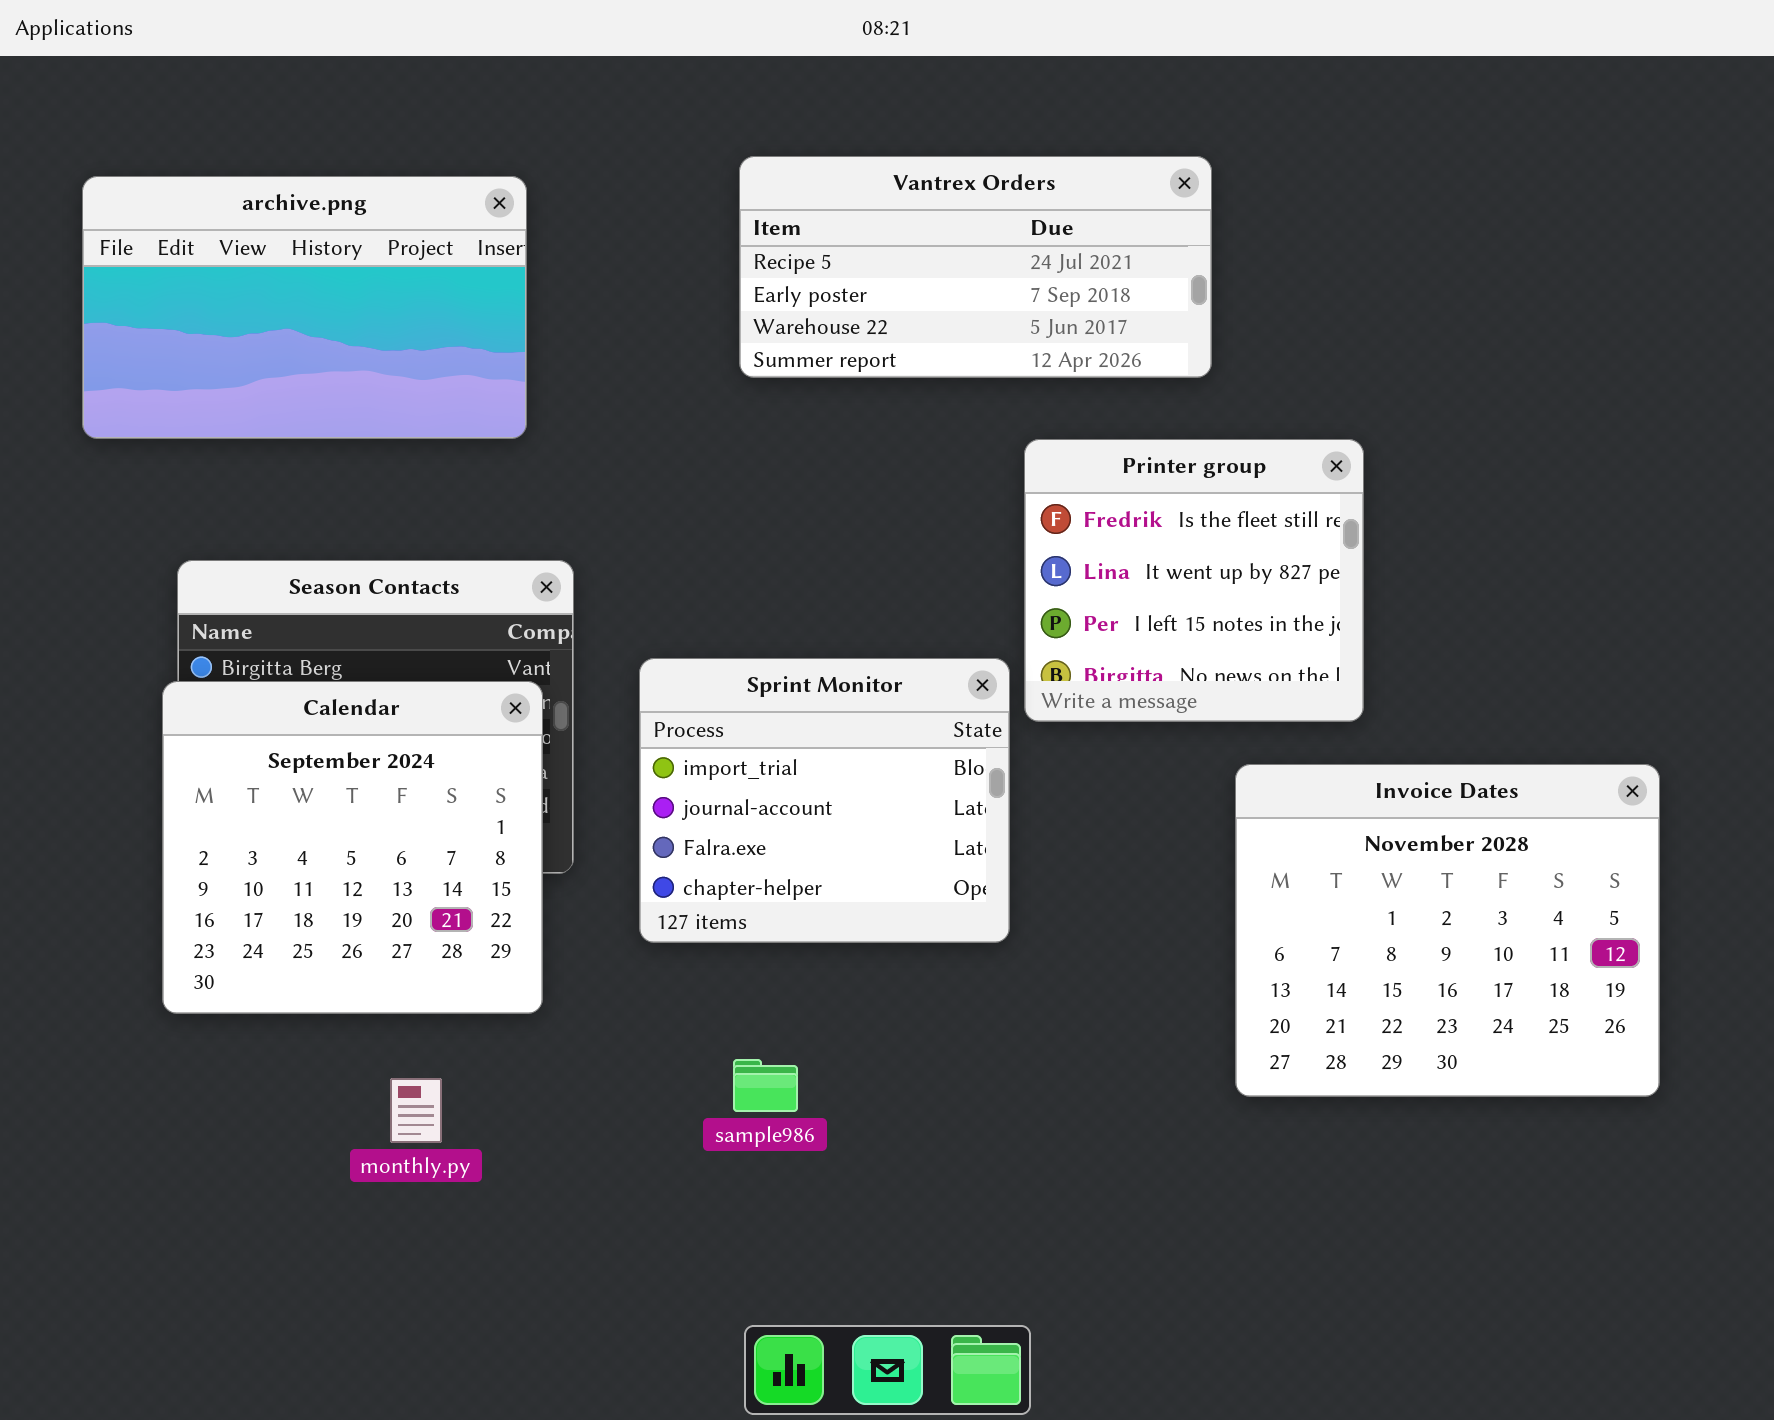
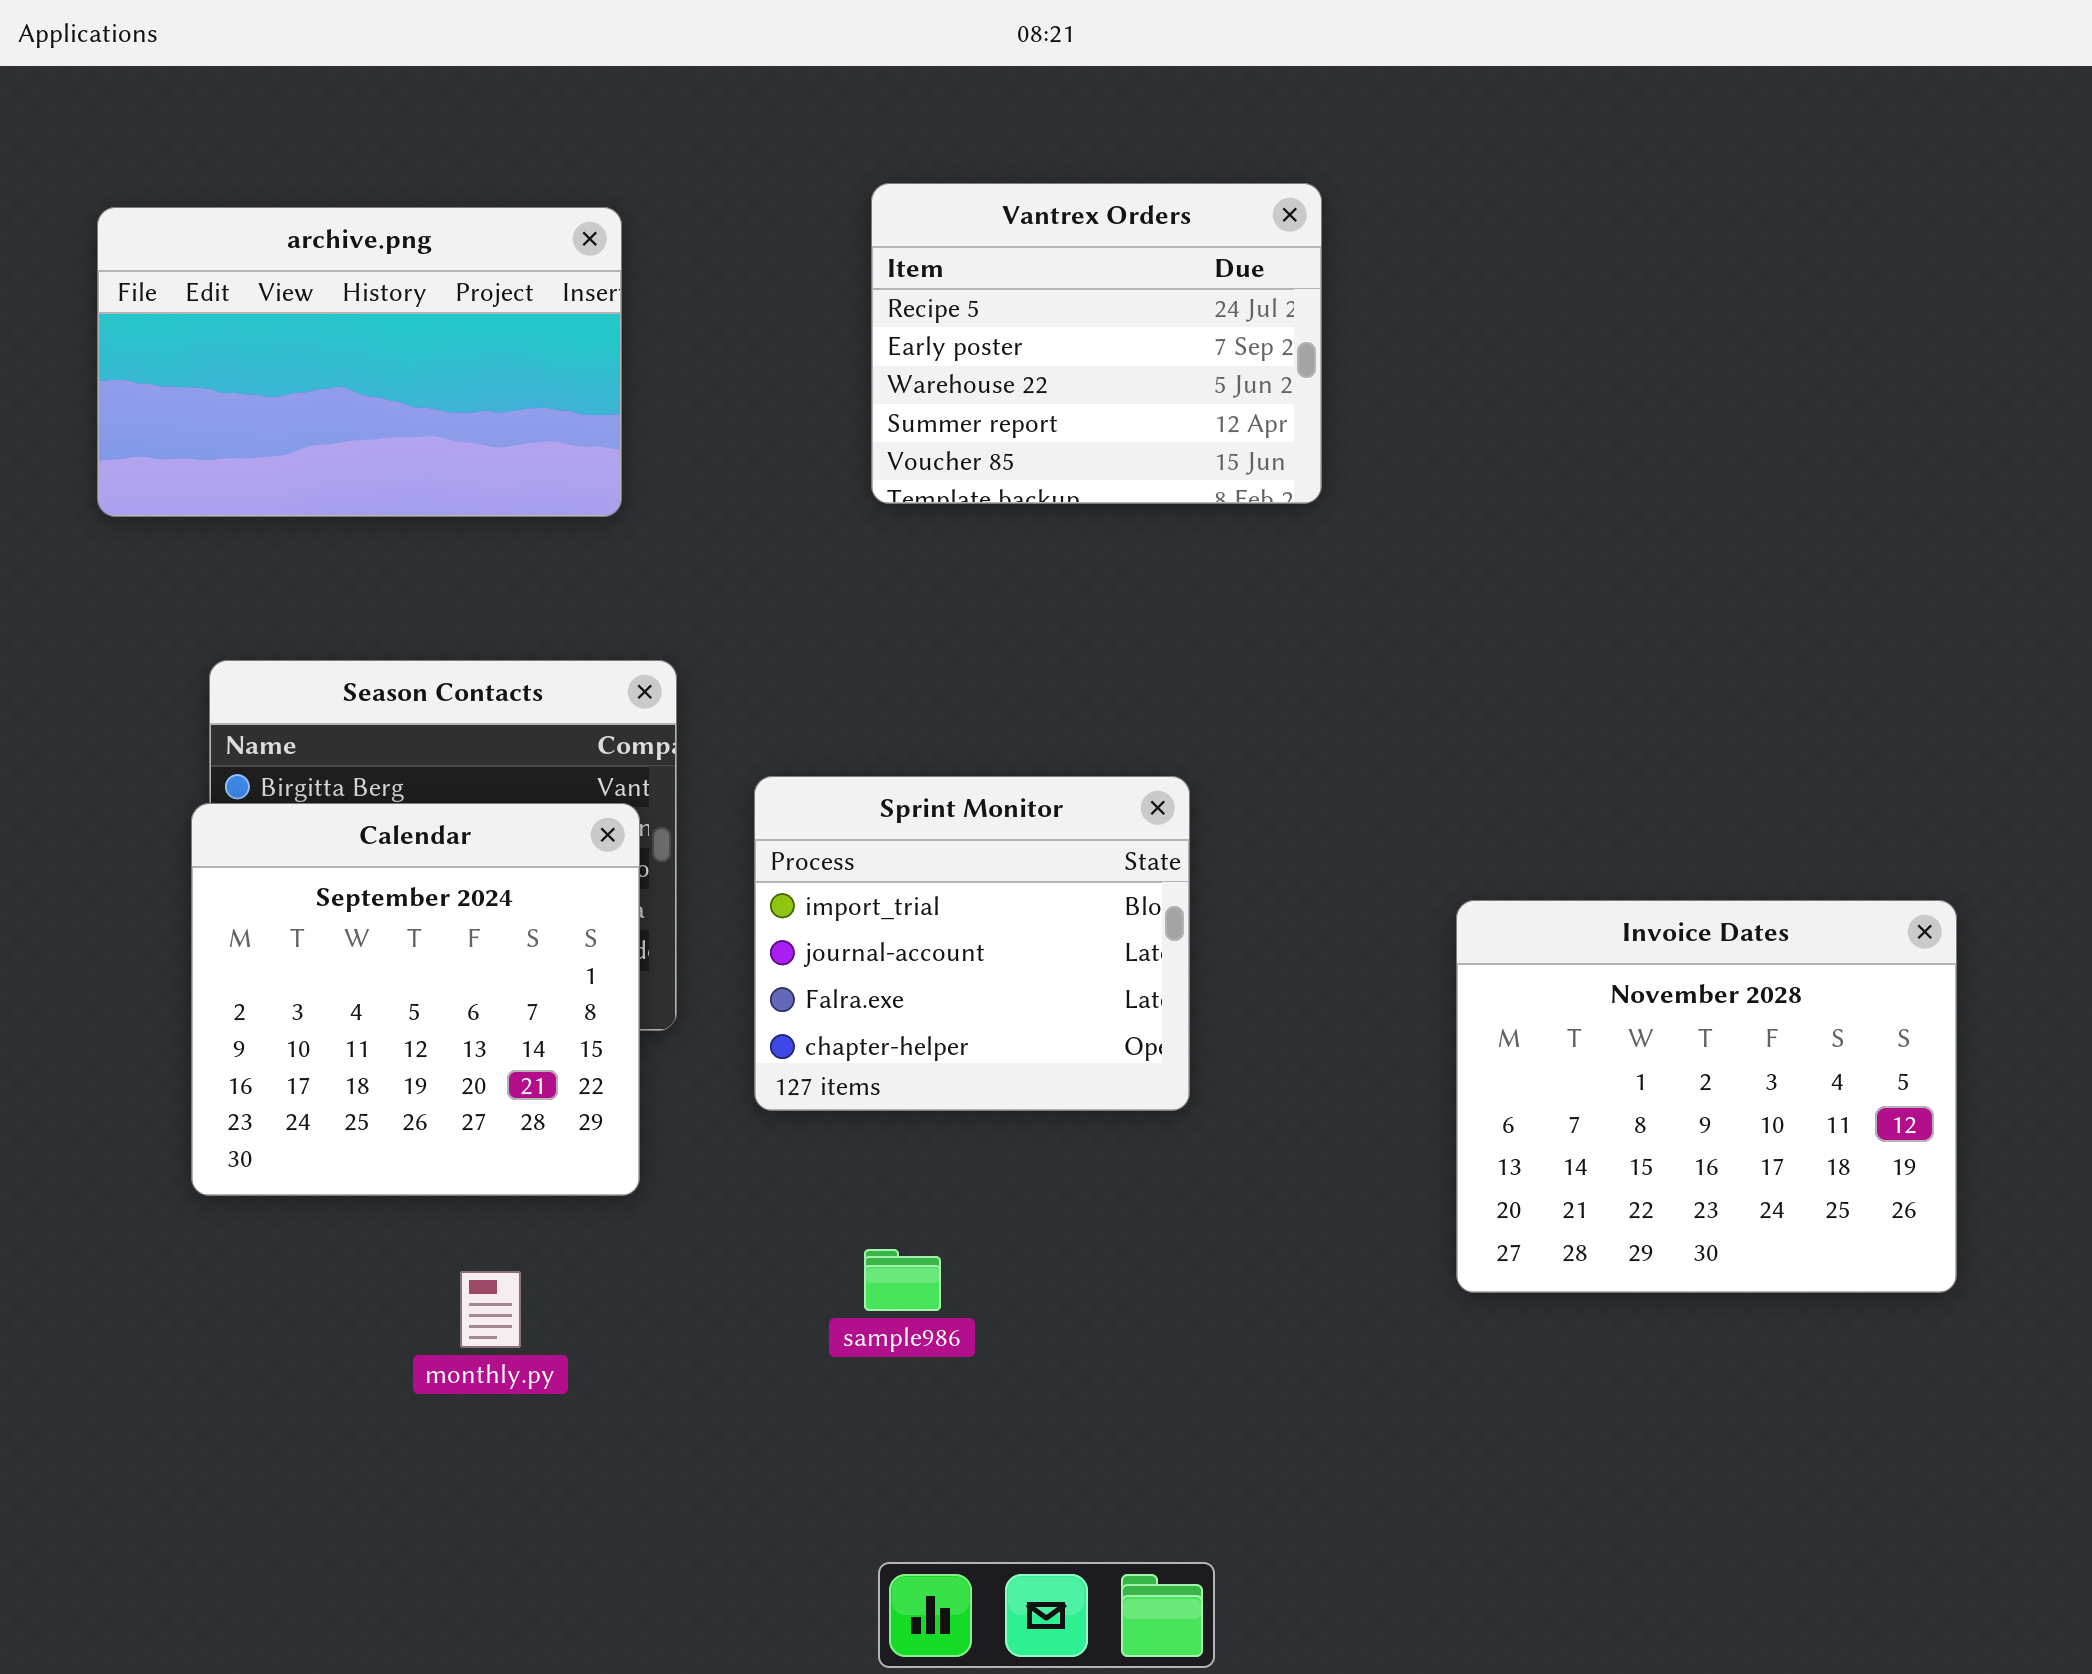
Vantrex Orders: [739,156,1212,378] -> [871,183,1322,504], resized
Printer group: [1024,439,1364,722] -> none, closed

